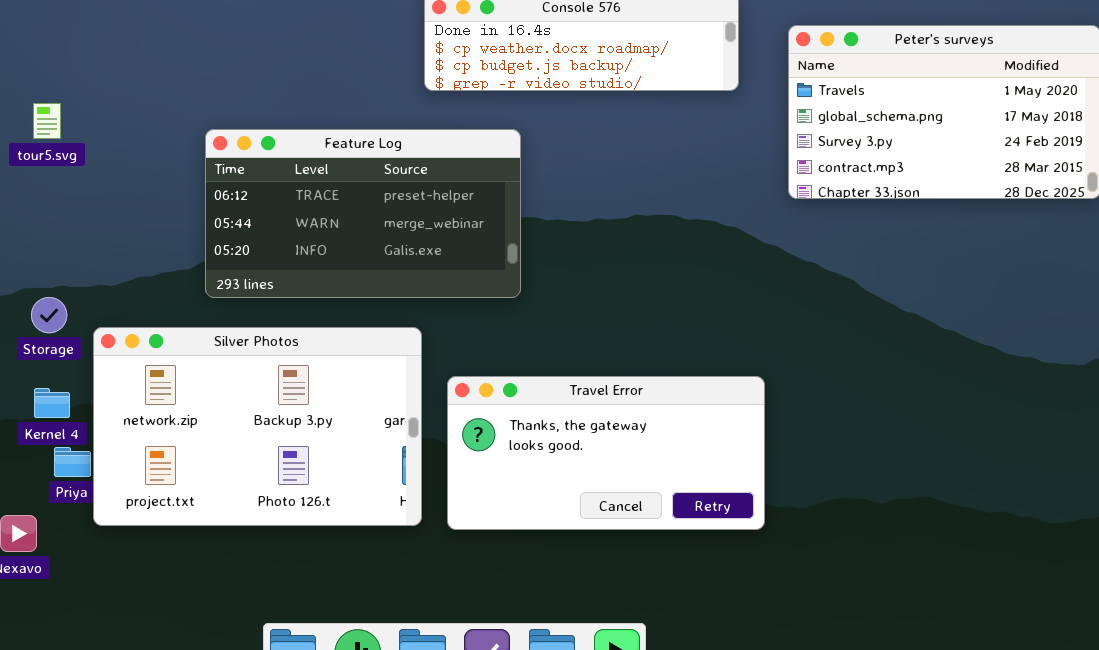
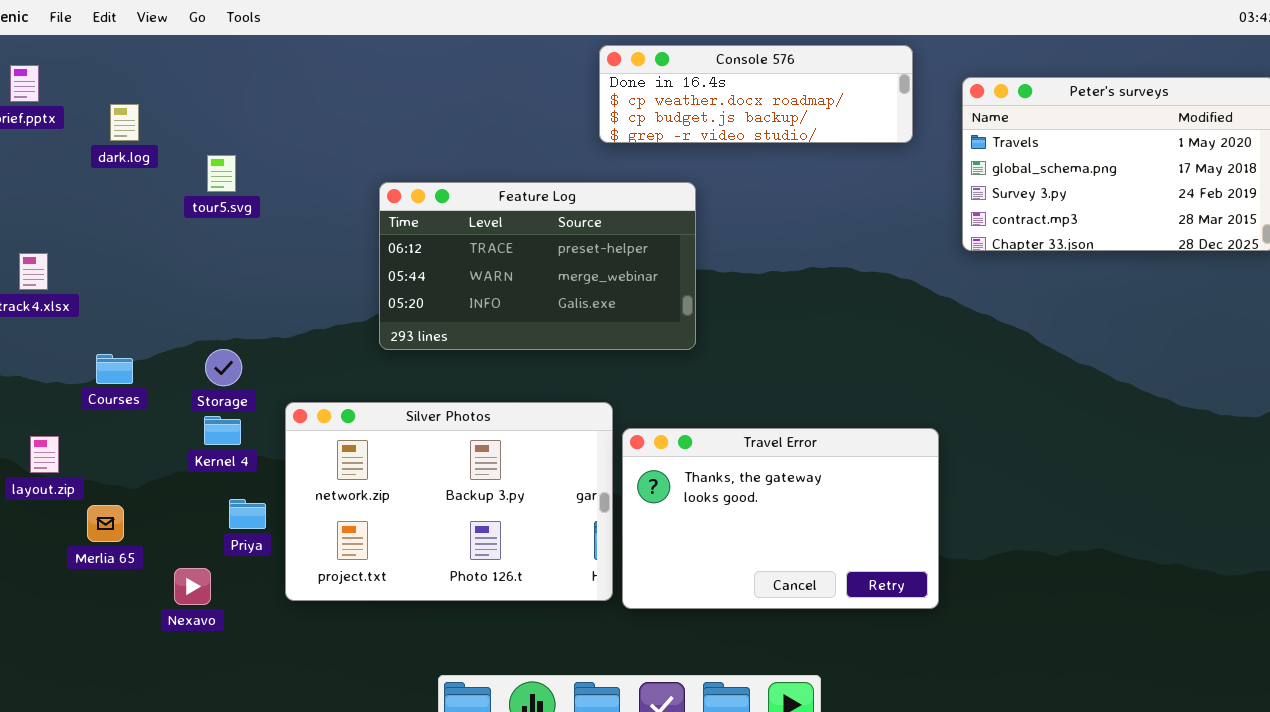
Silver Photos: [93,327,422,526] -> [285,402,613,601], moved
Travel Error: [447,376,765,530] -> [622,428,939,609], resized
Kernel 4: [34,388,70,418] -> [204,416,241,445], moved

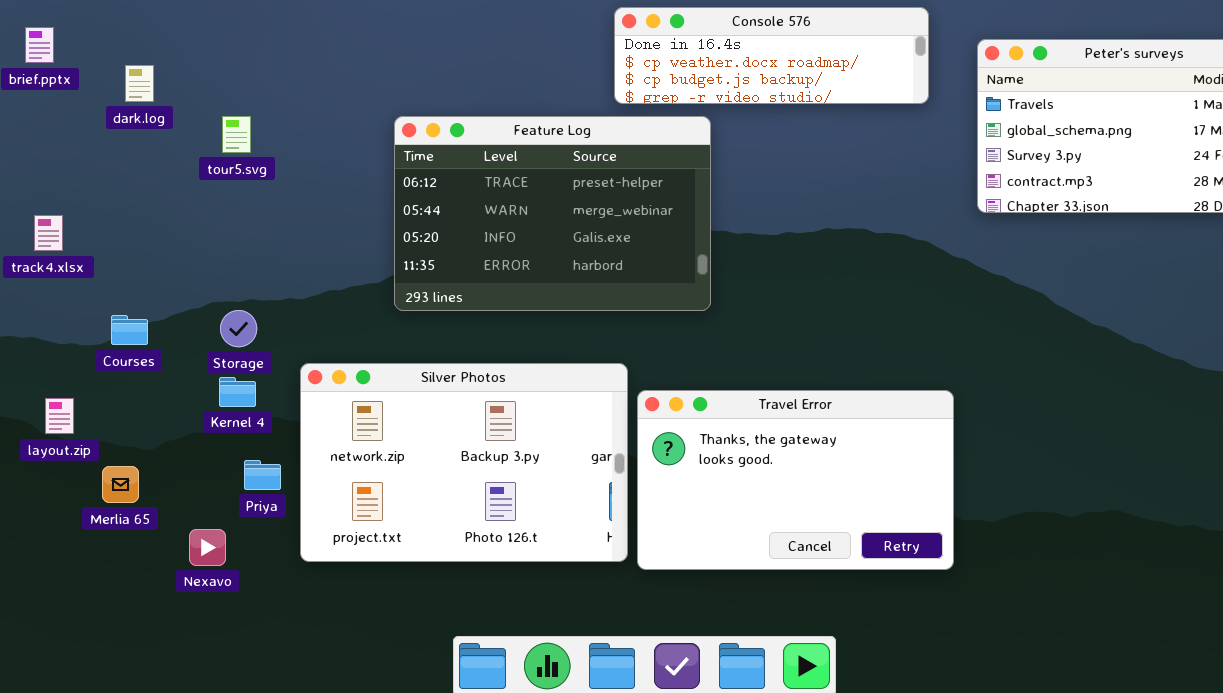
Feature Log: [379,182,696,350] -> [394,116,711,311], resized

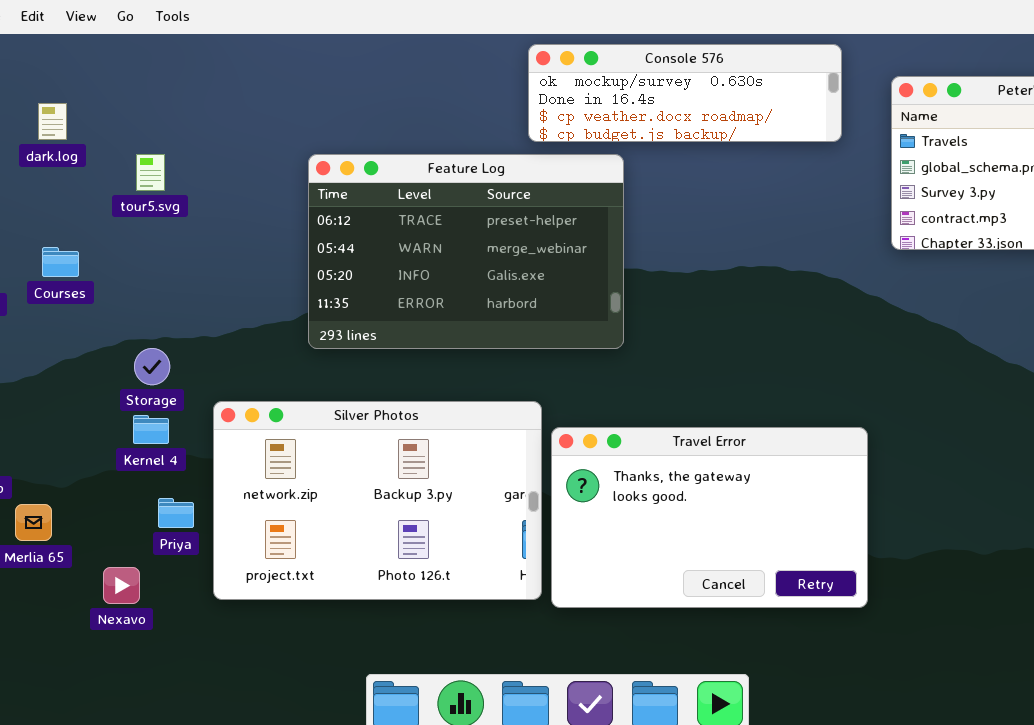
Console 576: [614,7,929,104] -> [528,44,842,142], scrolled up 1 row
Courses: [111,315,148,345] -> [42,247,79,277], moved

